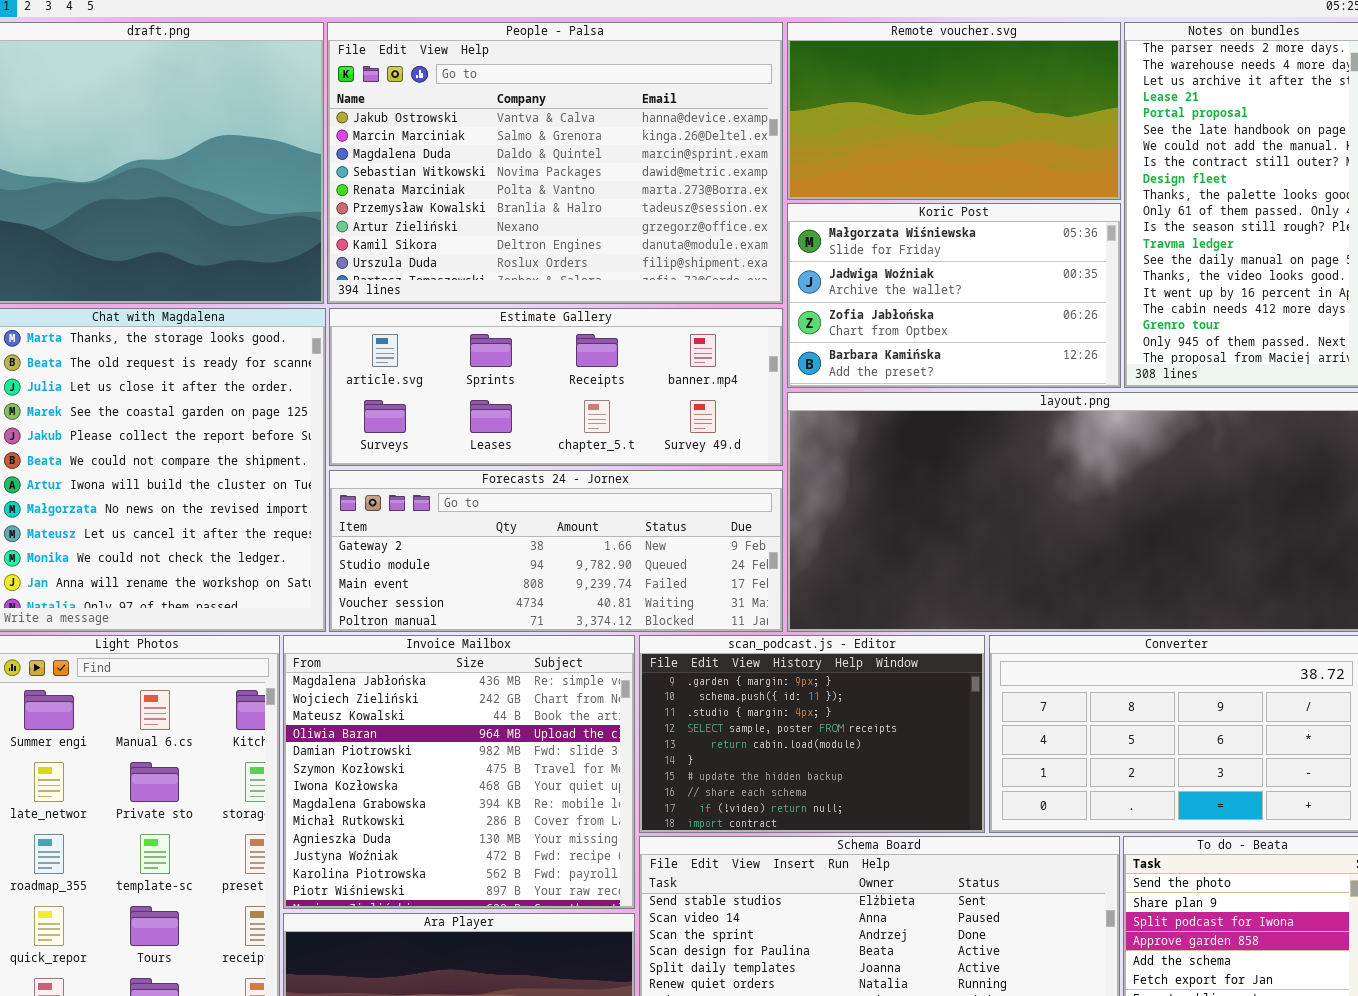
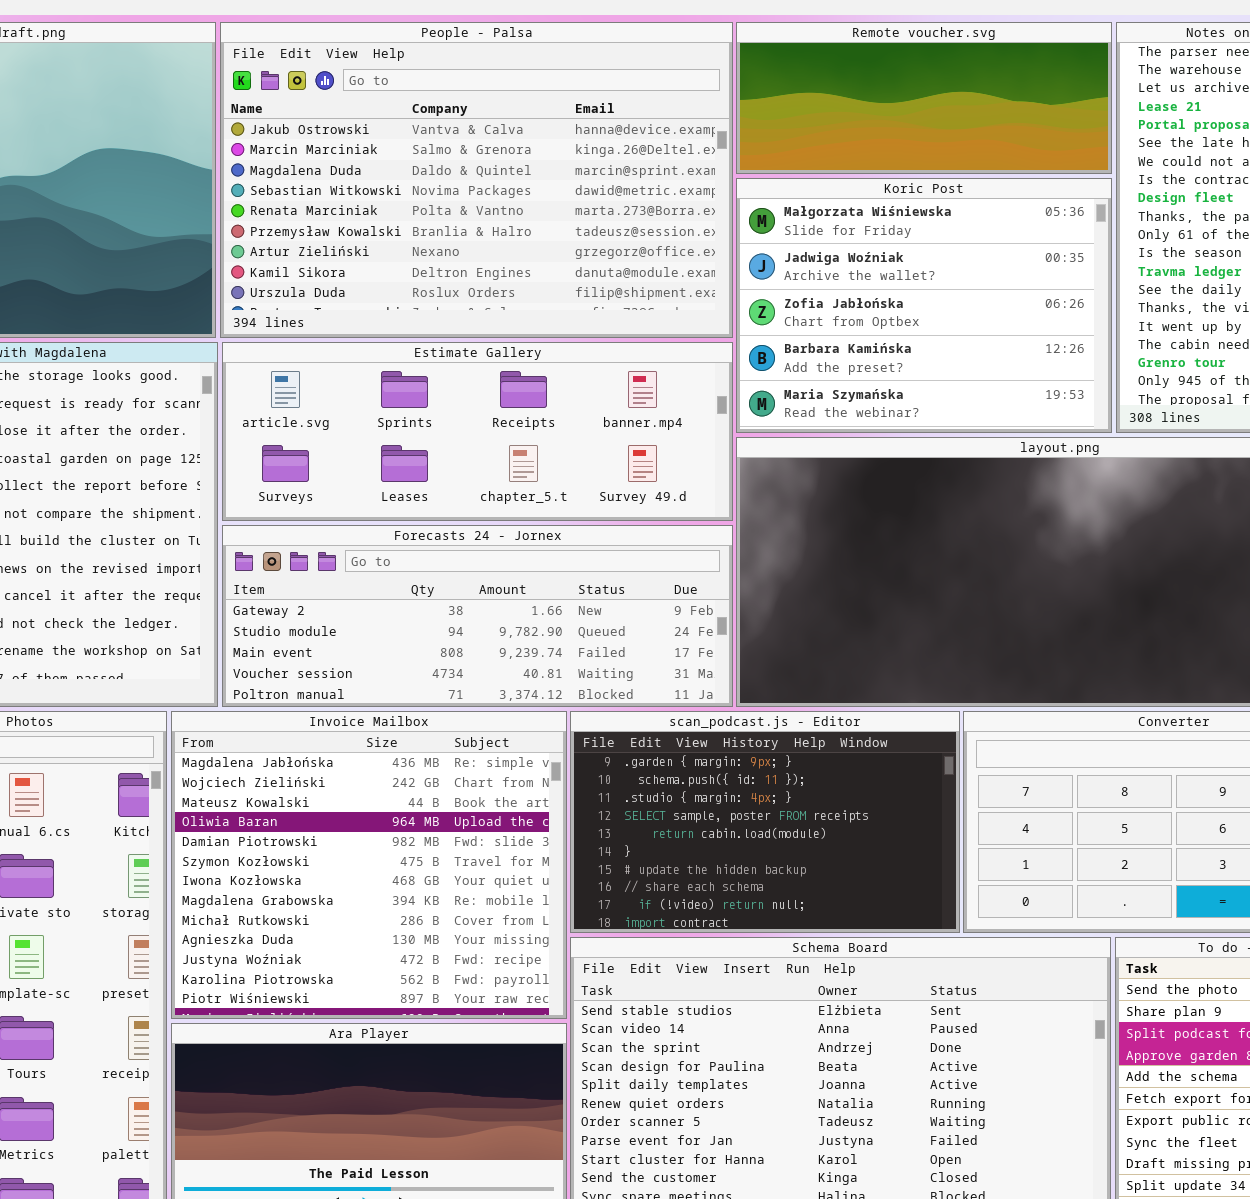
Remote voucher.svg: [787,22,1121,200] -> [736,22,1112,174], resized
Koric Post: [787,203,1121,388] -> [736,178,1112,433], resized

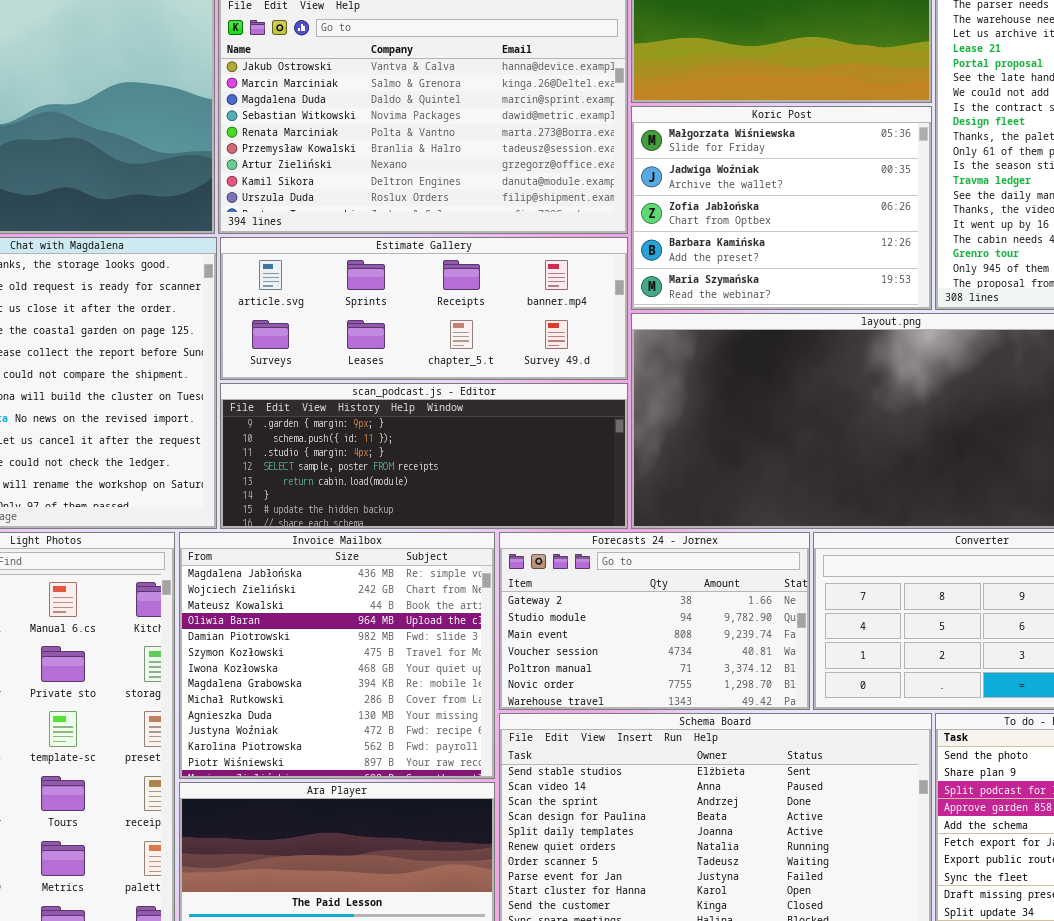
Forecasts 24 - Jornex: [222,525,733,707] -> [499,532,810,710], moved, resized
scan_podcast.js - Editor: [570,711,960,933] -> [220,383,628,529], moved, resized

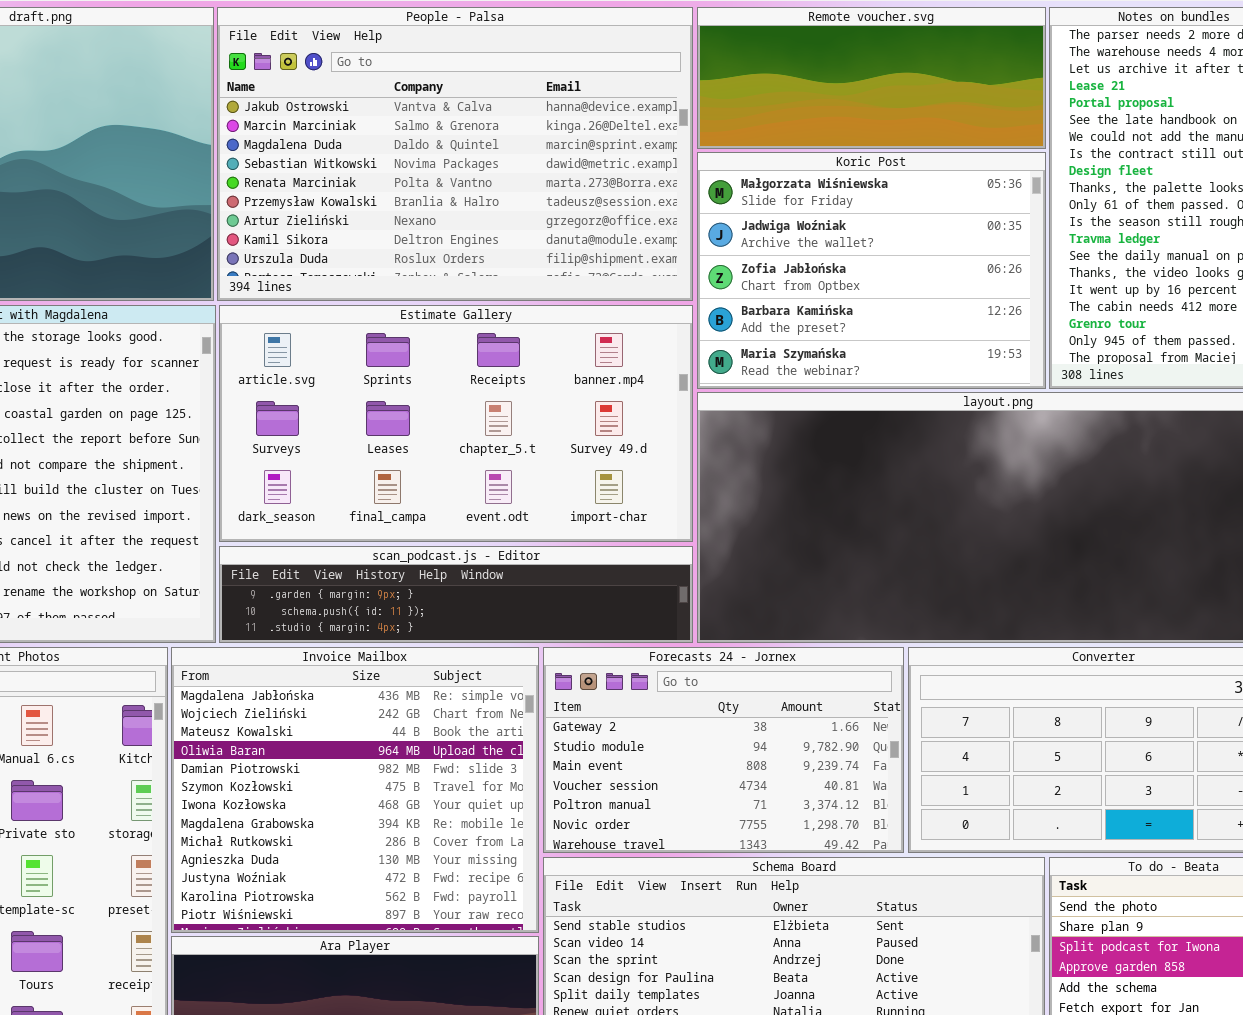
Estimate Gallery: [220,237,628,380] -> [219,305,693,542], resized
scan_podcast.js - Editor: [220,383,628,529] -> [219,546,693,643], resized

